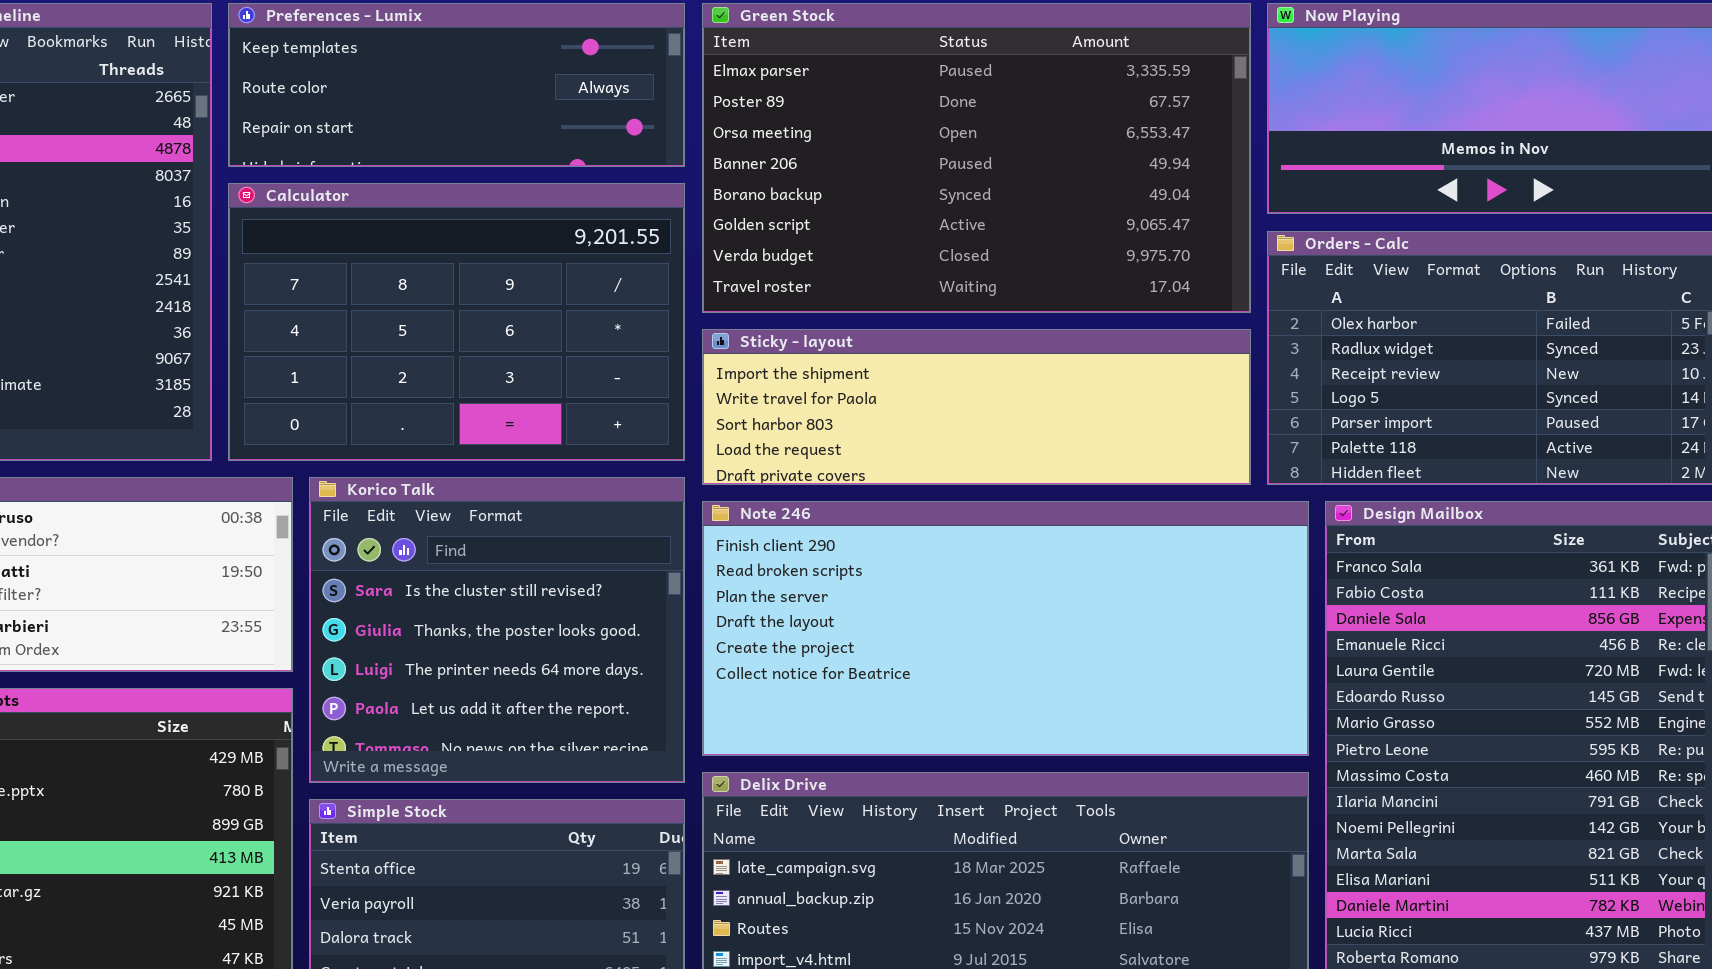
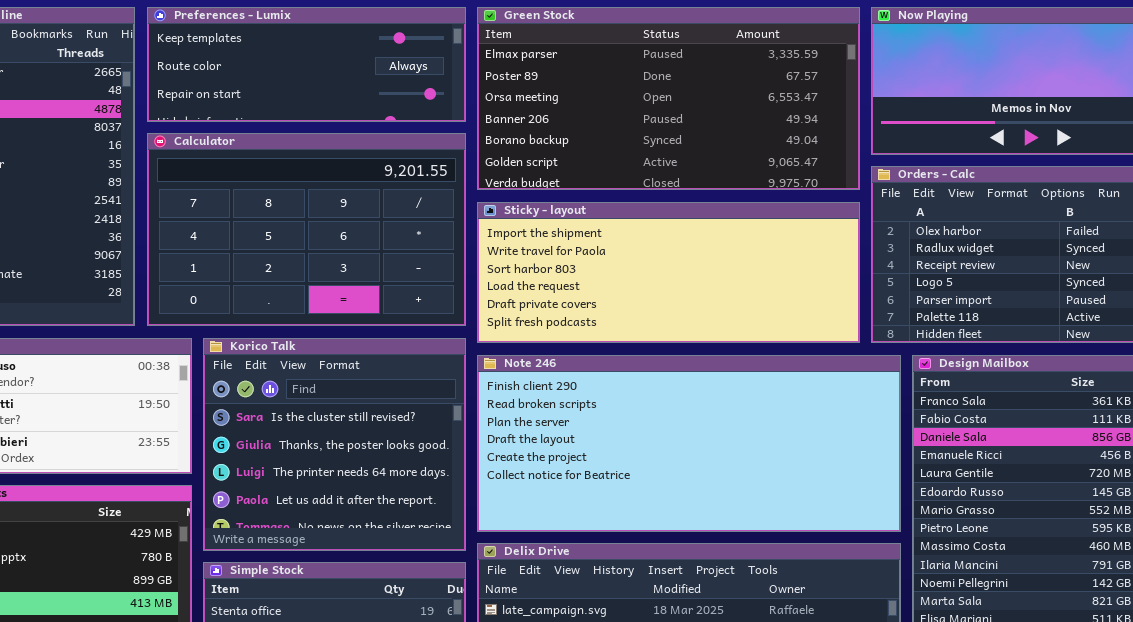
Green Stock: [702,3,1251,313] -> [477,7,860,190], resized
Sticky - layout: [702,329,1251,485] -> [477,202,860,343], resized

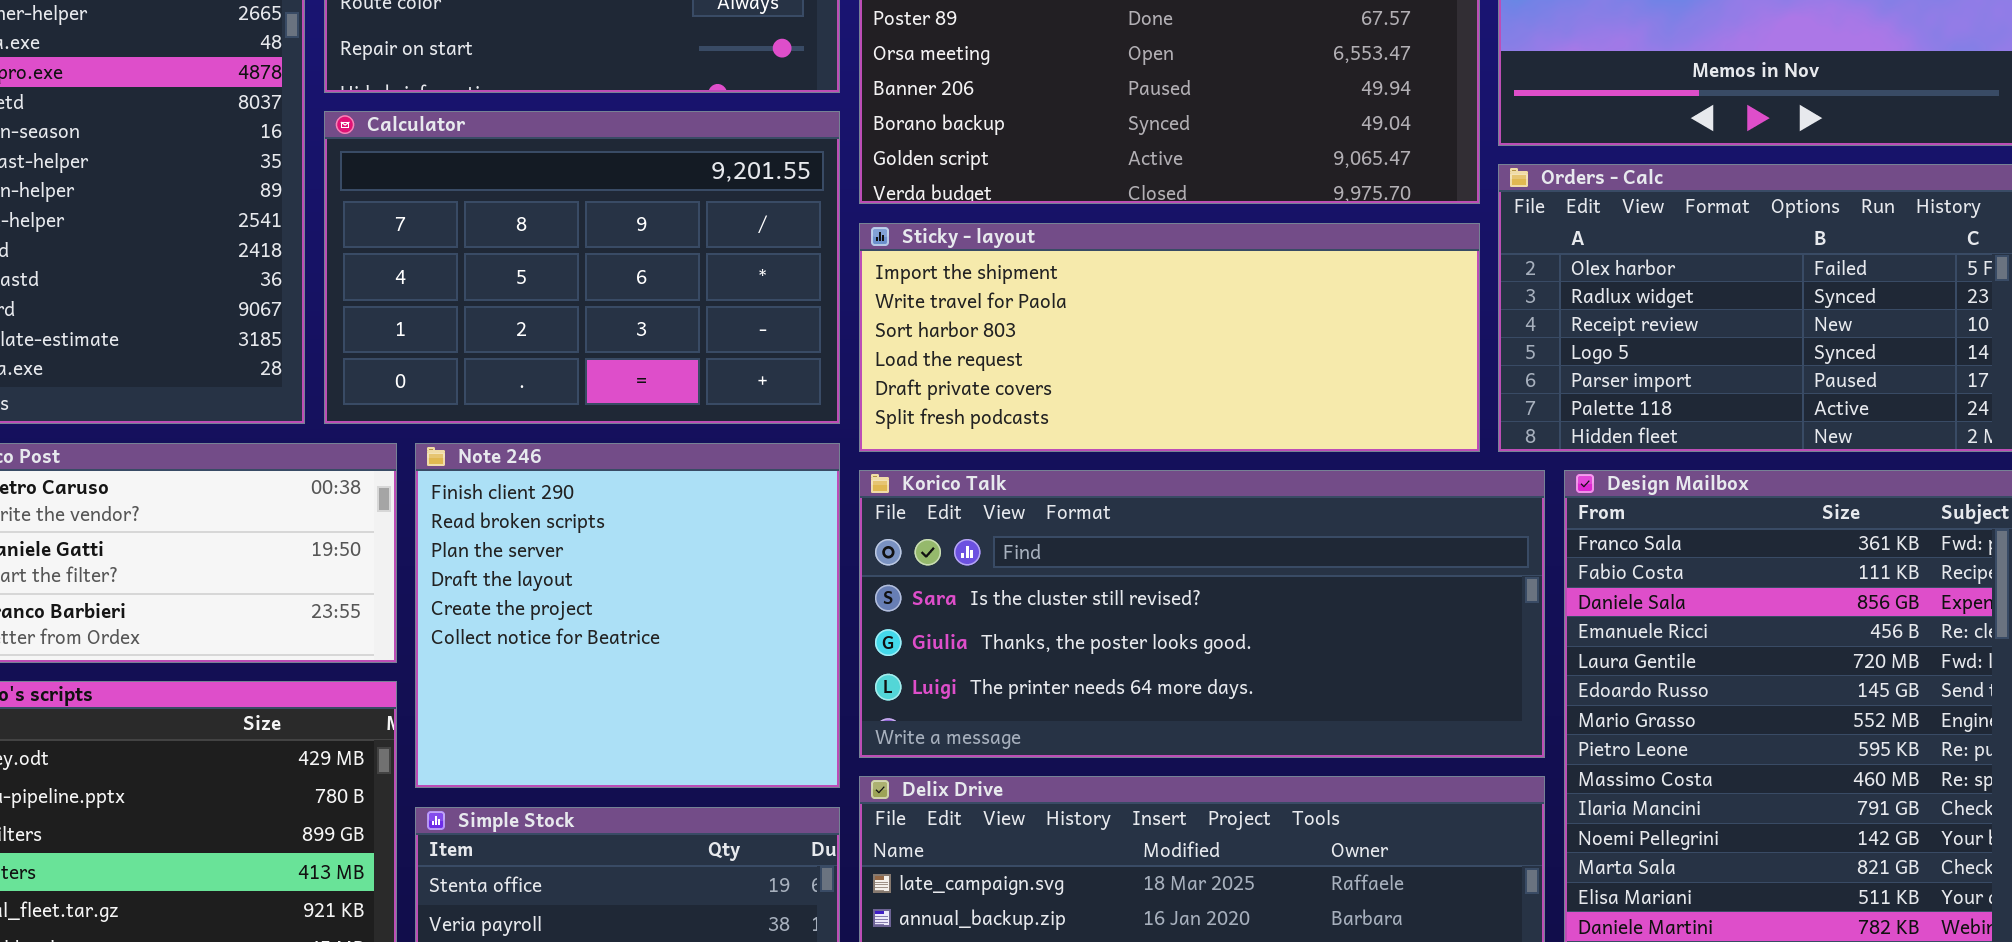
Korico Talk: [203,338,466,551] -> [859,470,1545,758], moved, resized
Note 246: [477,355,901,532] -> [415,443,840,788], moved, resized

